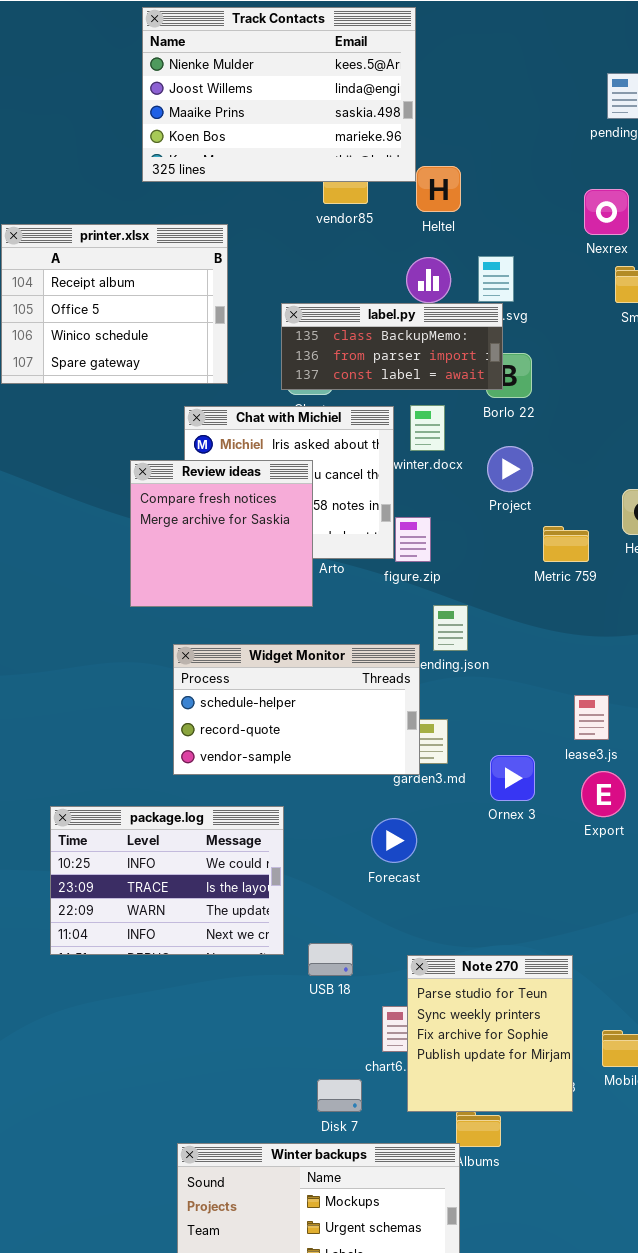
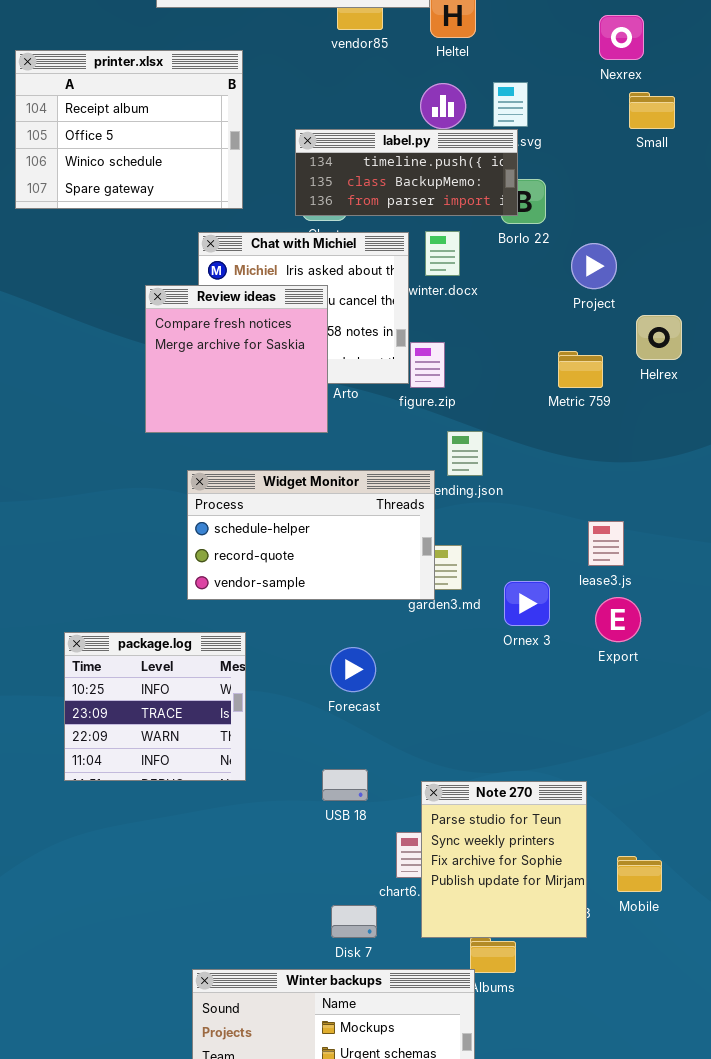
label.py: [281,303,503,390] -> [295,129,518,216], scrolled up 1 row
Project: [487,446,533,492] -> [571,243,617,289], moved
package.log: [50,806,284,955] -> [64,632,246,781], resized
Forecast: [371,818,417,863] -> [330,647,376,692], moved

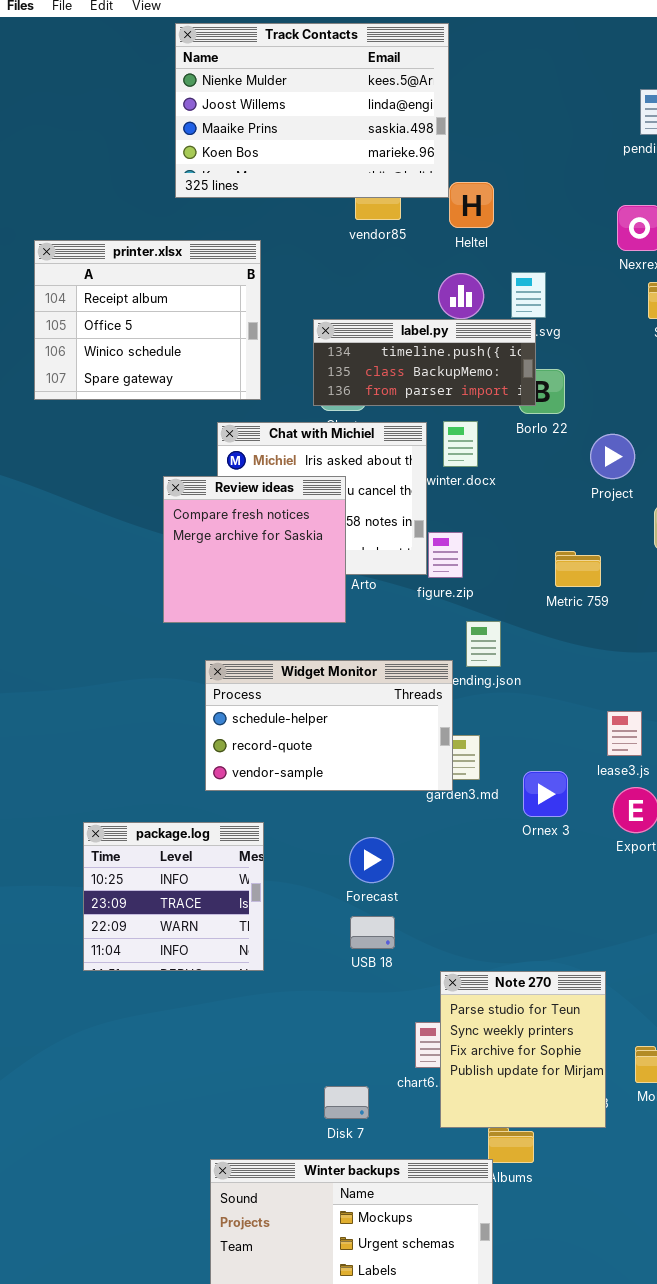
Metric 759: [558,351,603,388] -> [555,551,601,587], moved
USB 18: [322,769,368,801] -> [350,916,395,949], moved
Disk 7: [331,905,377,938] -> [324,1086,369,1119], moved

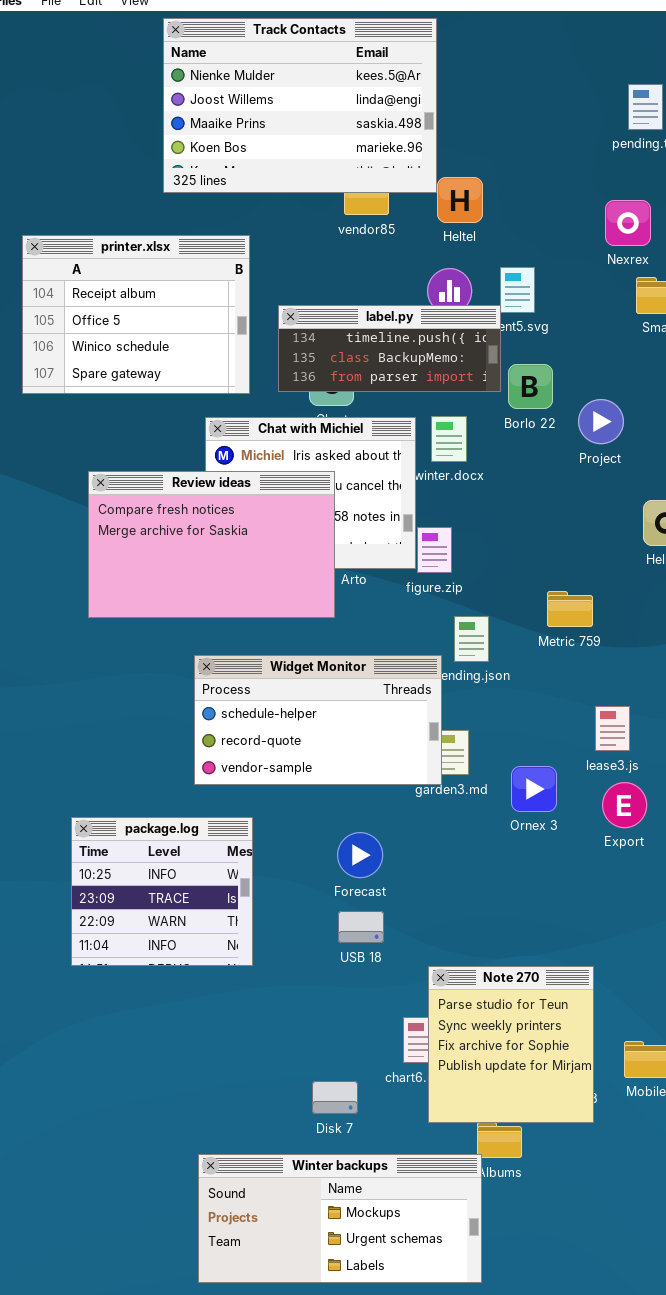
label.py: [313,319,536,406] -> [278,305,501,392], moved
Project: [590,434,635,479] -> [578,399,624,444], moved
Review ideas: [163,476,346,623] -> [88,471,335,618], resized
Metric 759: [555,551,601,587] -> [547,591,593,627], moved

